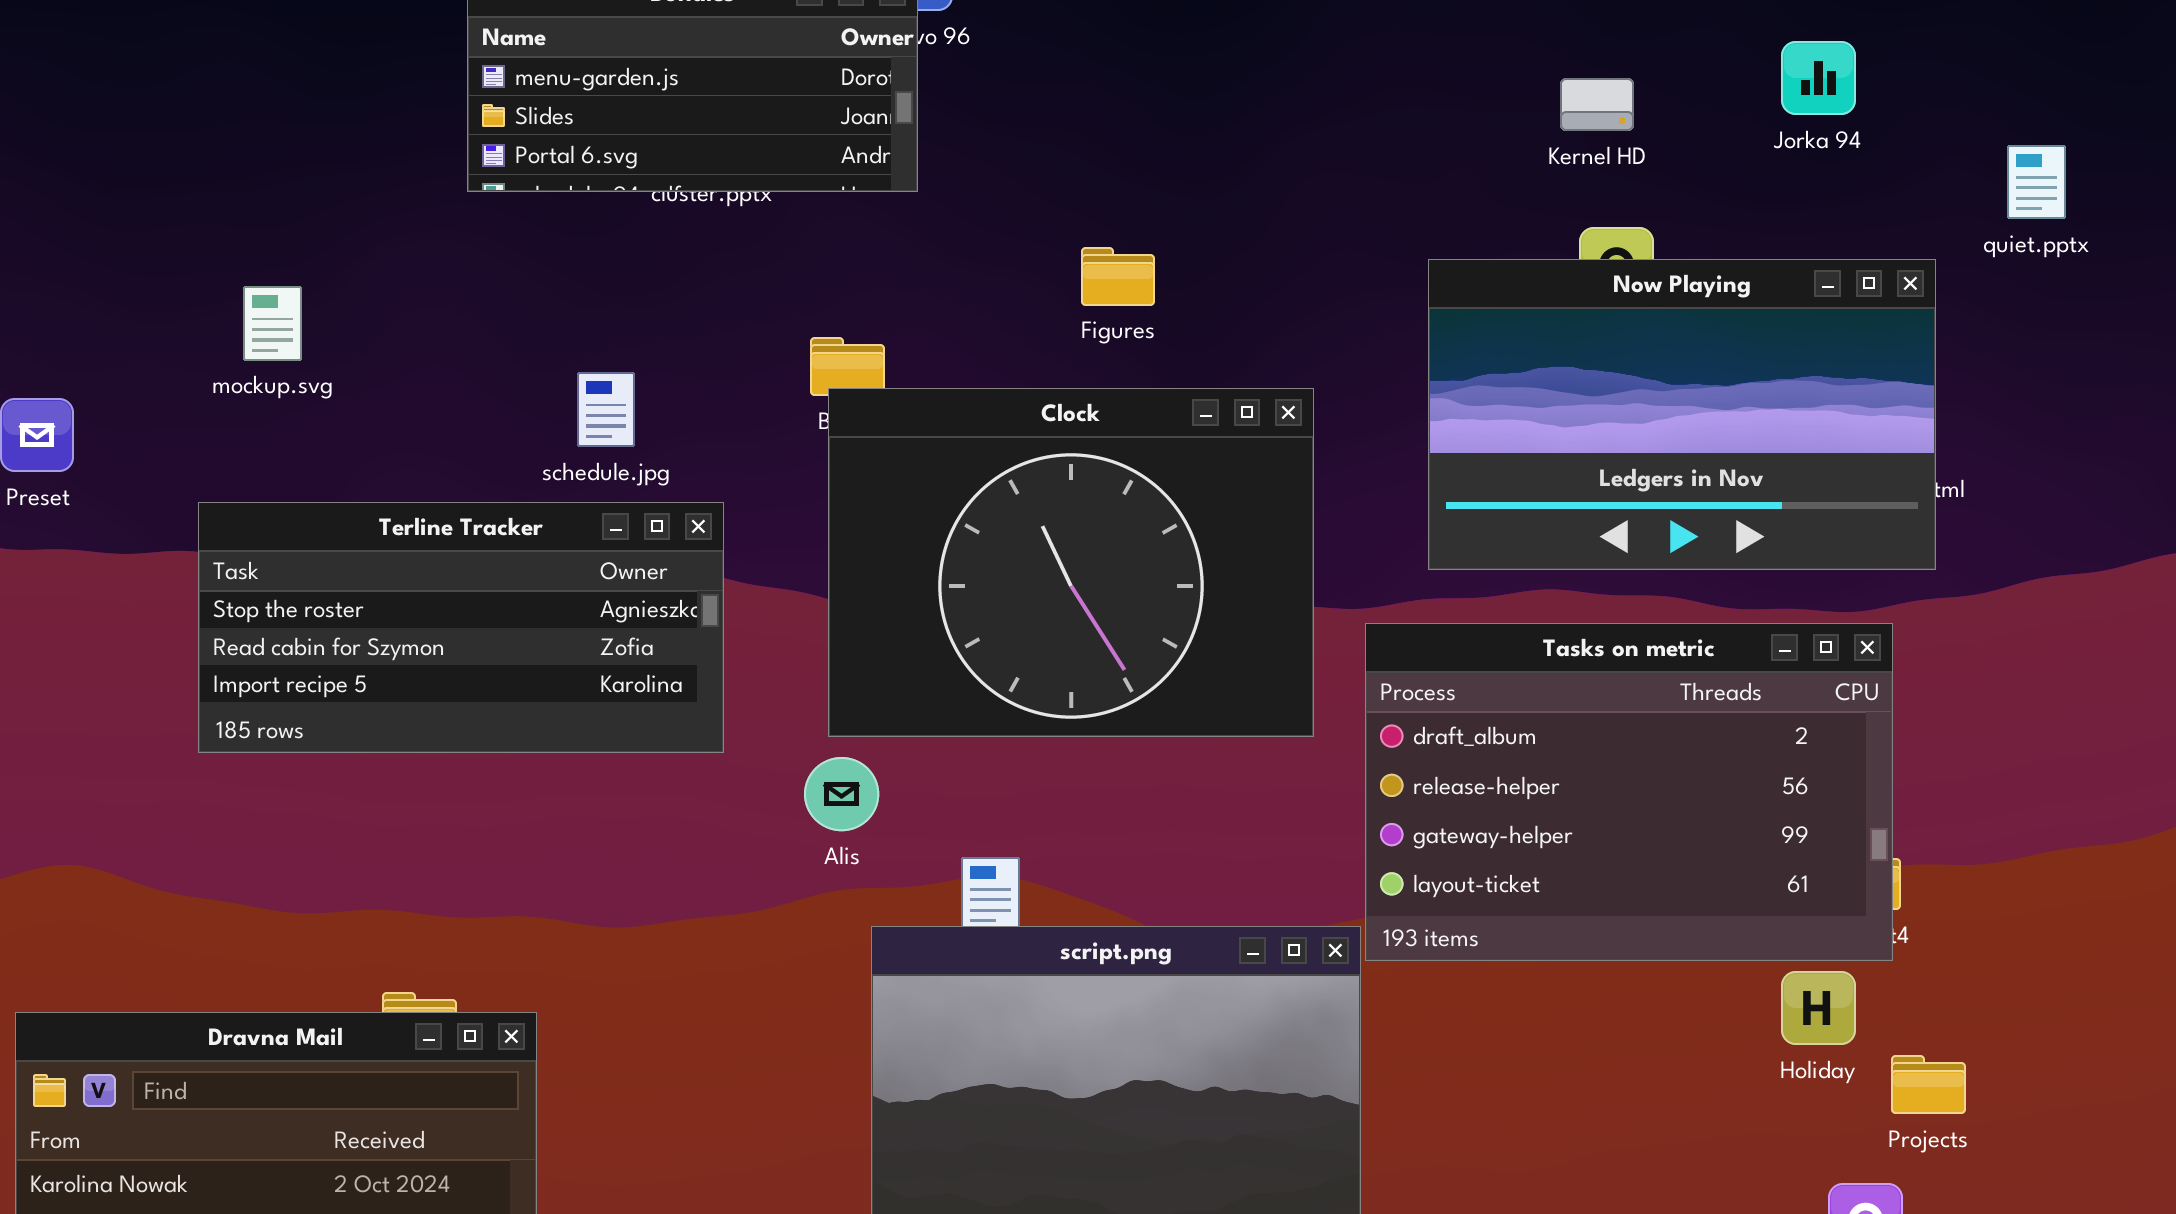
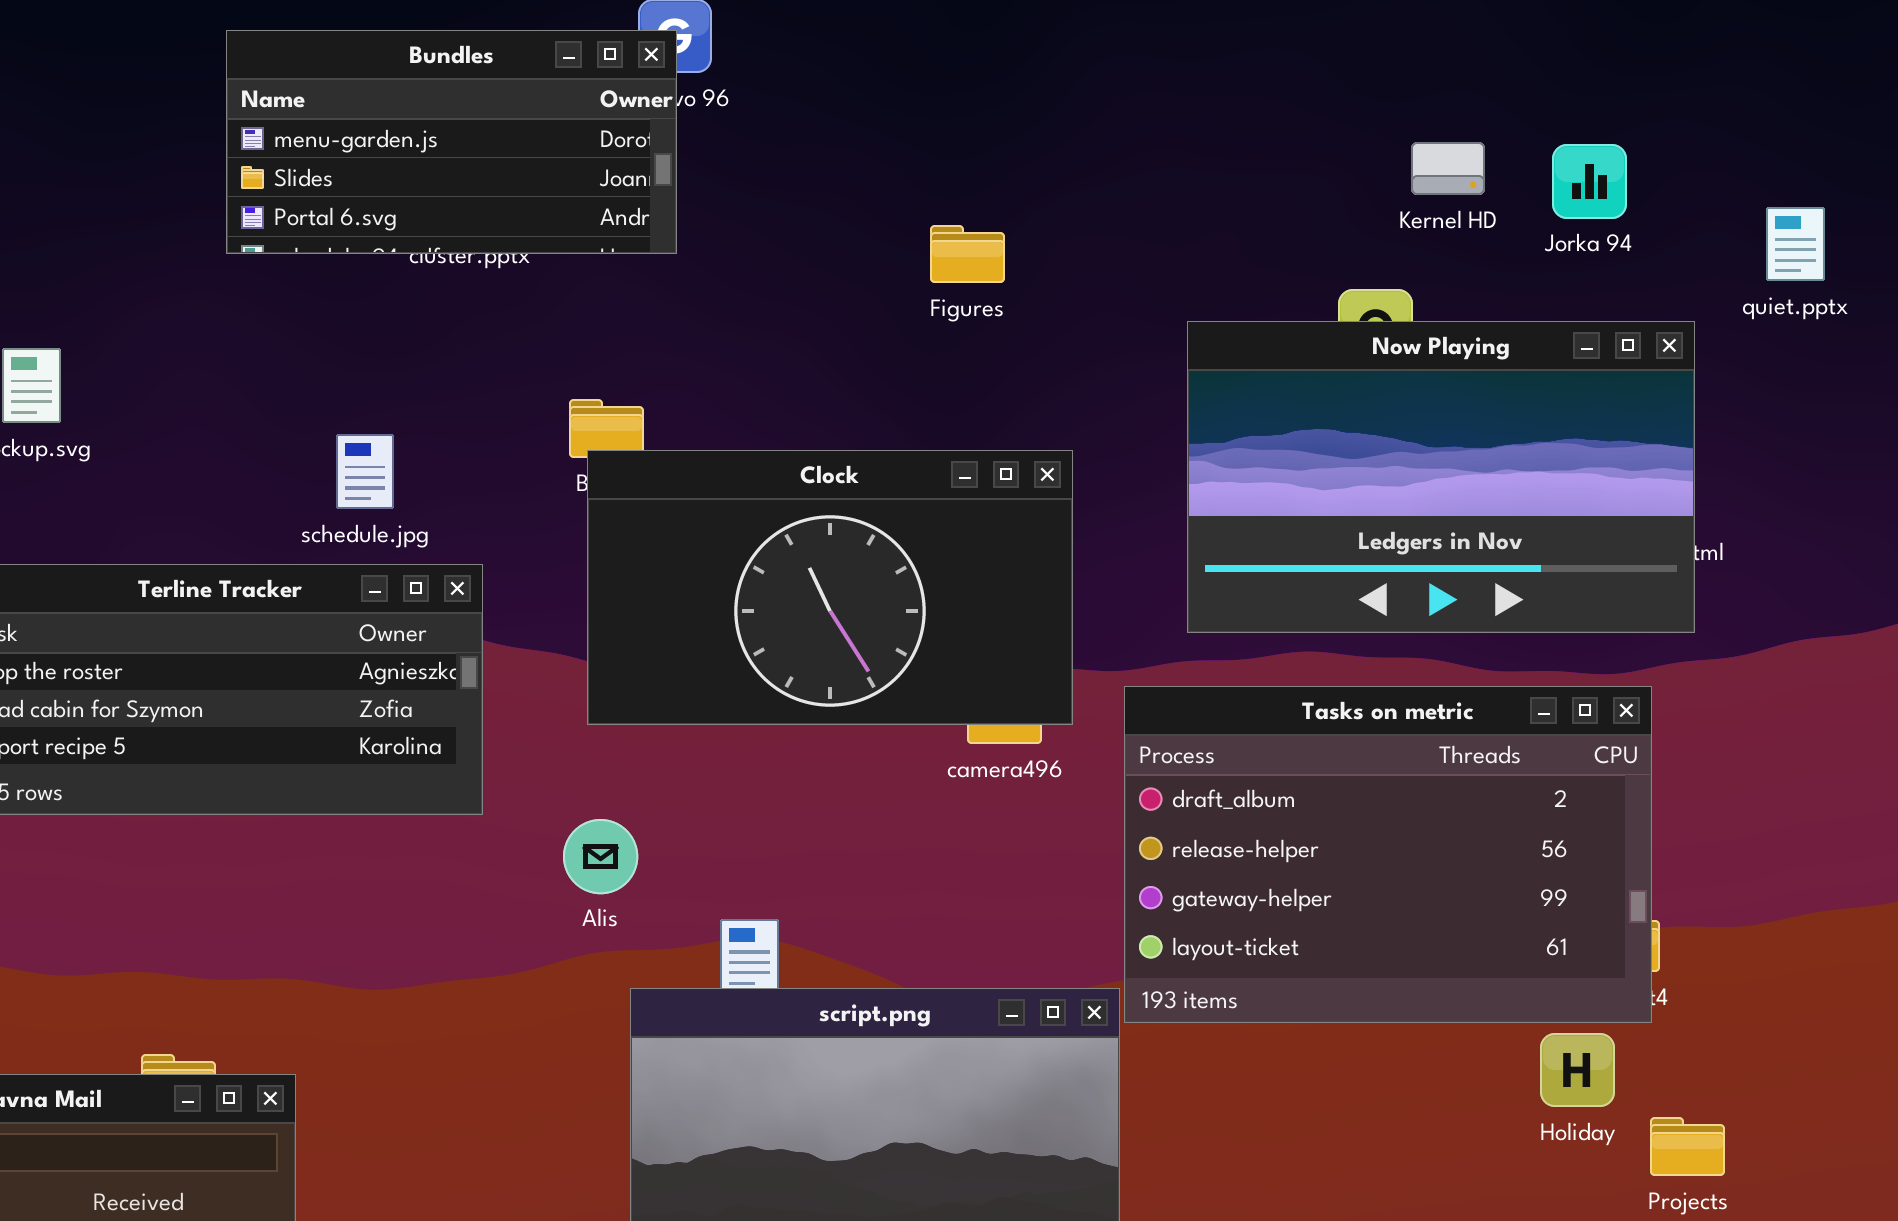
Jorka 94: [1781,41,1856,115] -> [1552,144,1627,219], moved
Kernel HD: [1560,78,1634,131] -> [1411,142,1485,195], moved
Figures: [1081,247,1155,306] -> [930,225,1005,283], moved
Clock: [828,388,1314,737] -> [587,450,1073,725], resized

